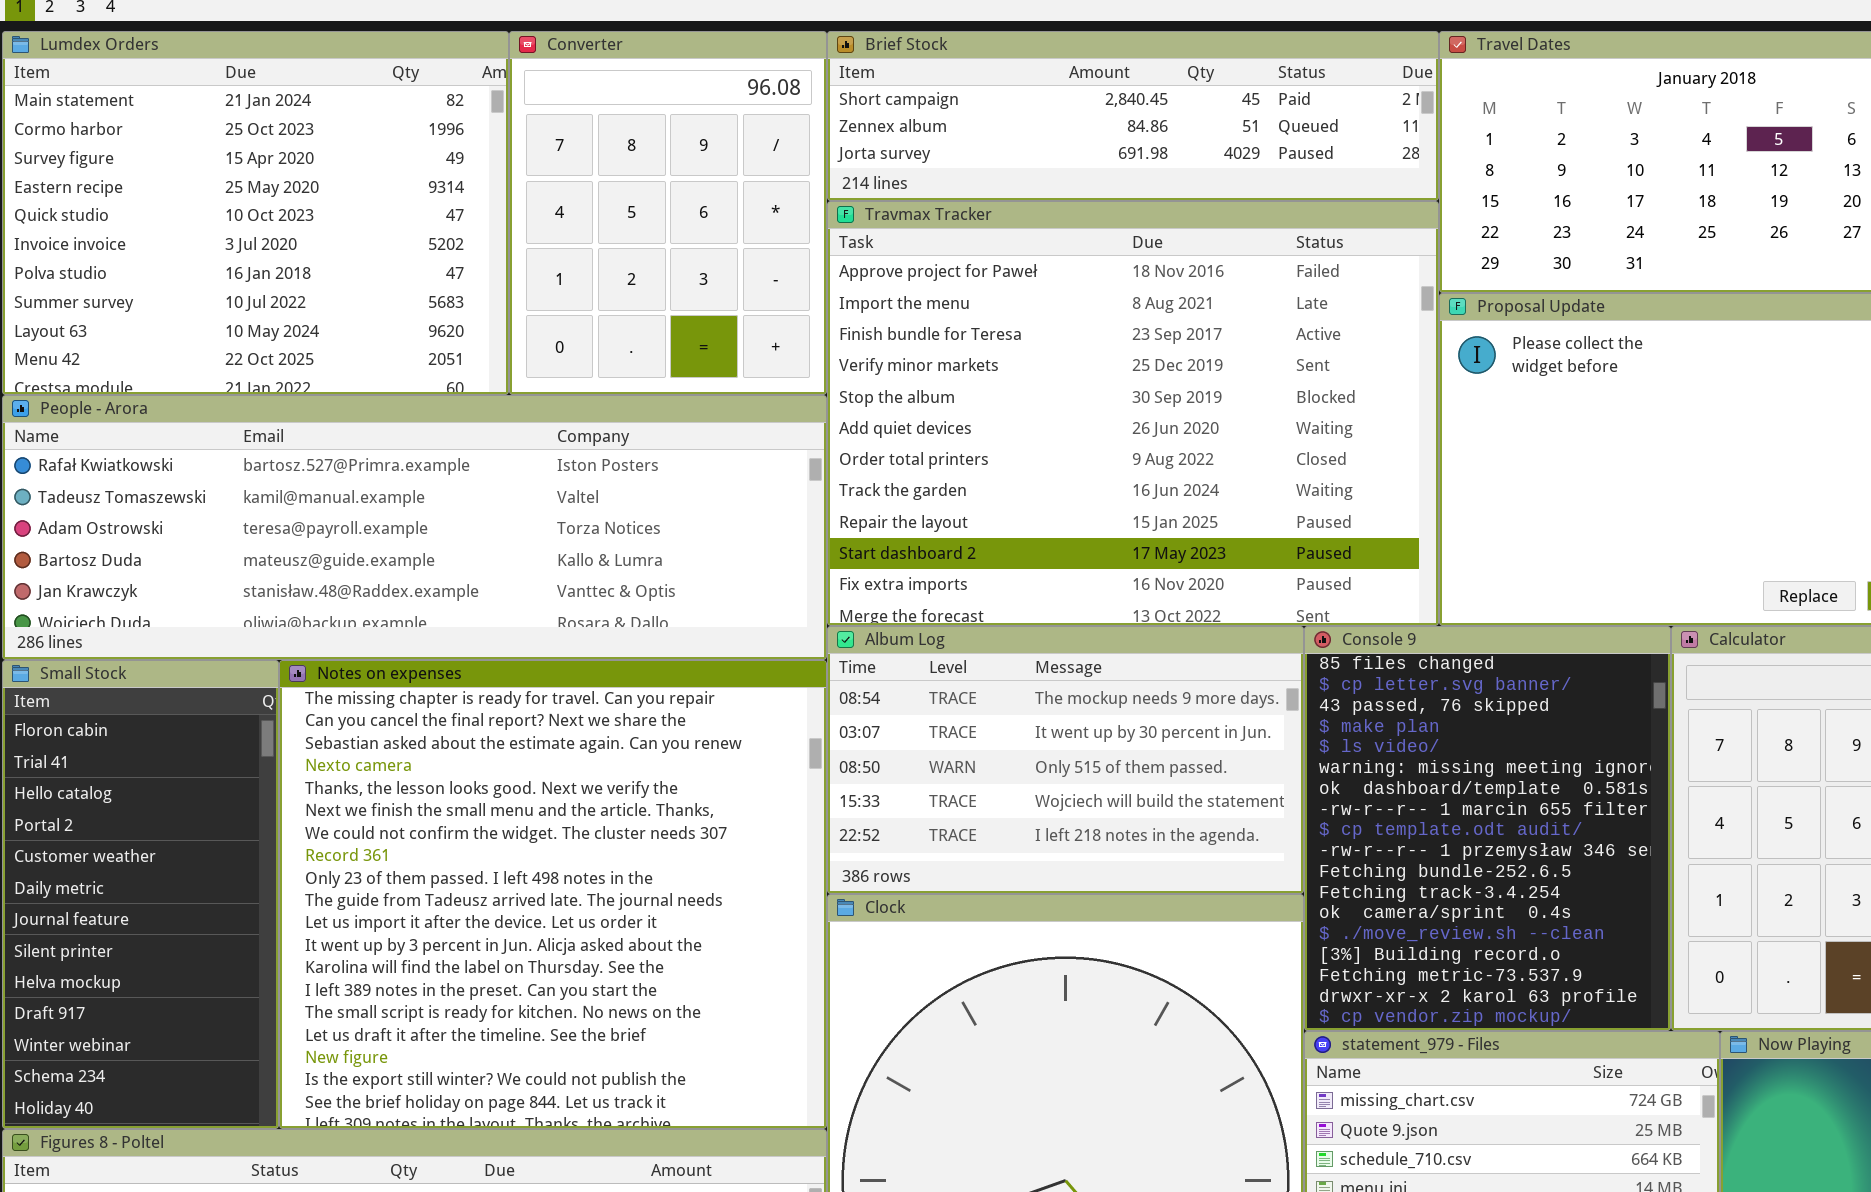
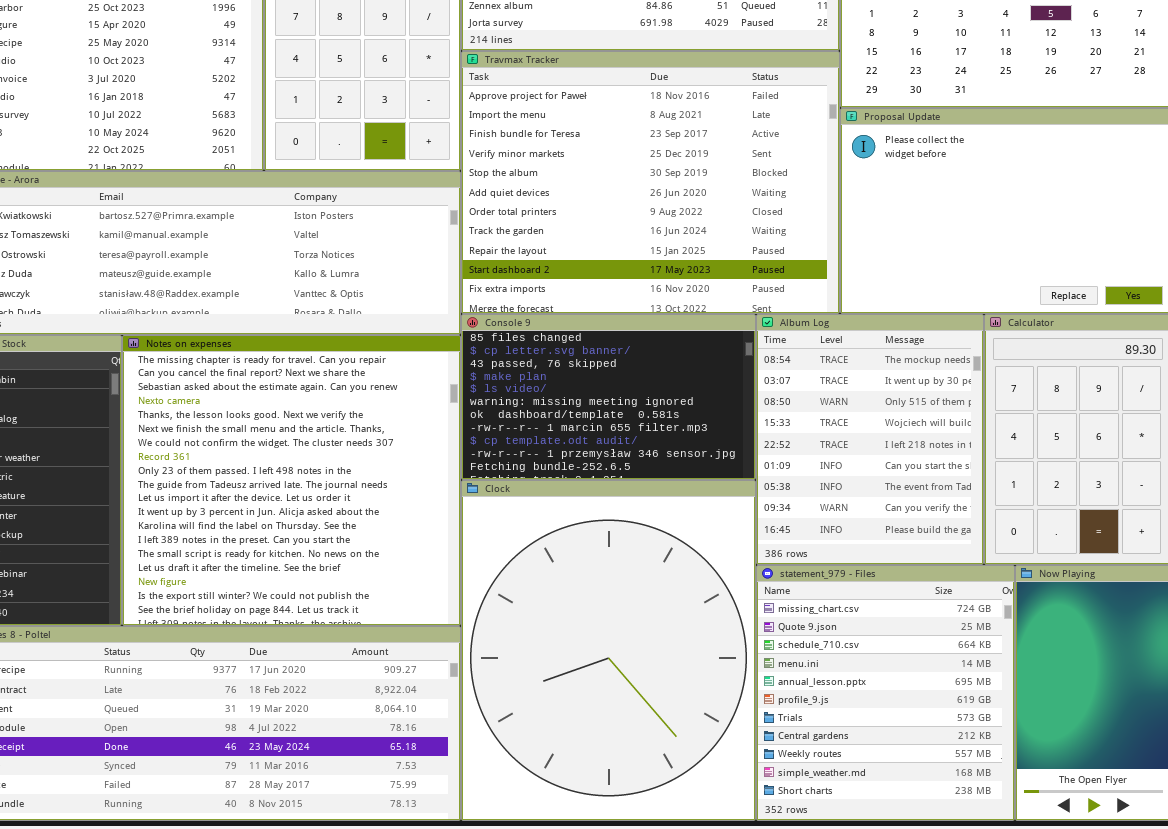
Album Log: [827,626,1304,894] -> [756,314,984,565], moved, resized
Console 9: [1304,626,1671,1031] -> [461,314,756,480], moved, resized

